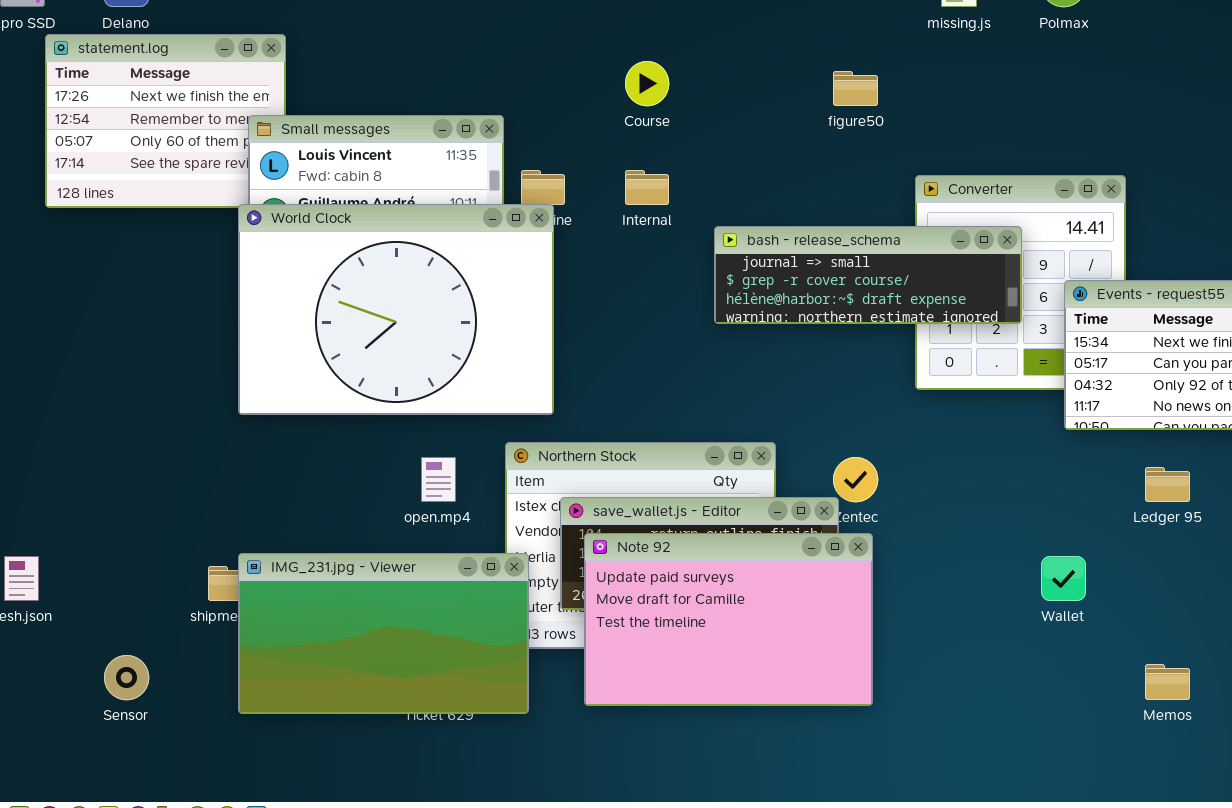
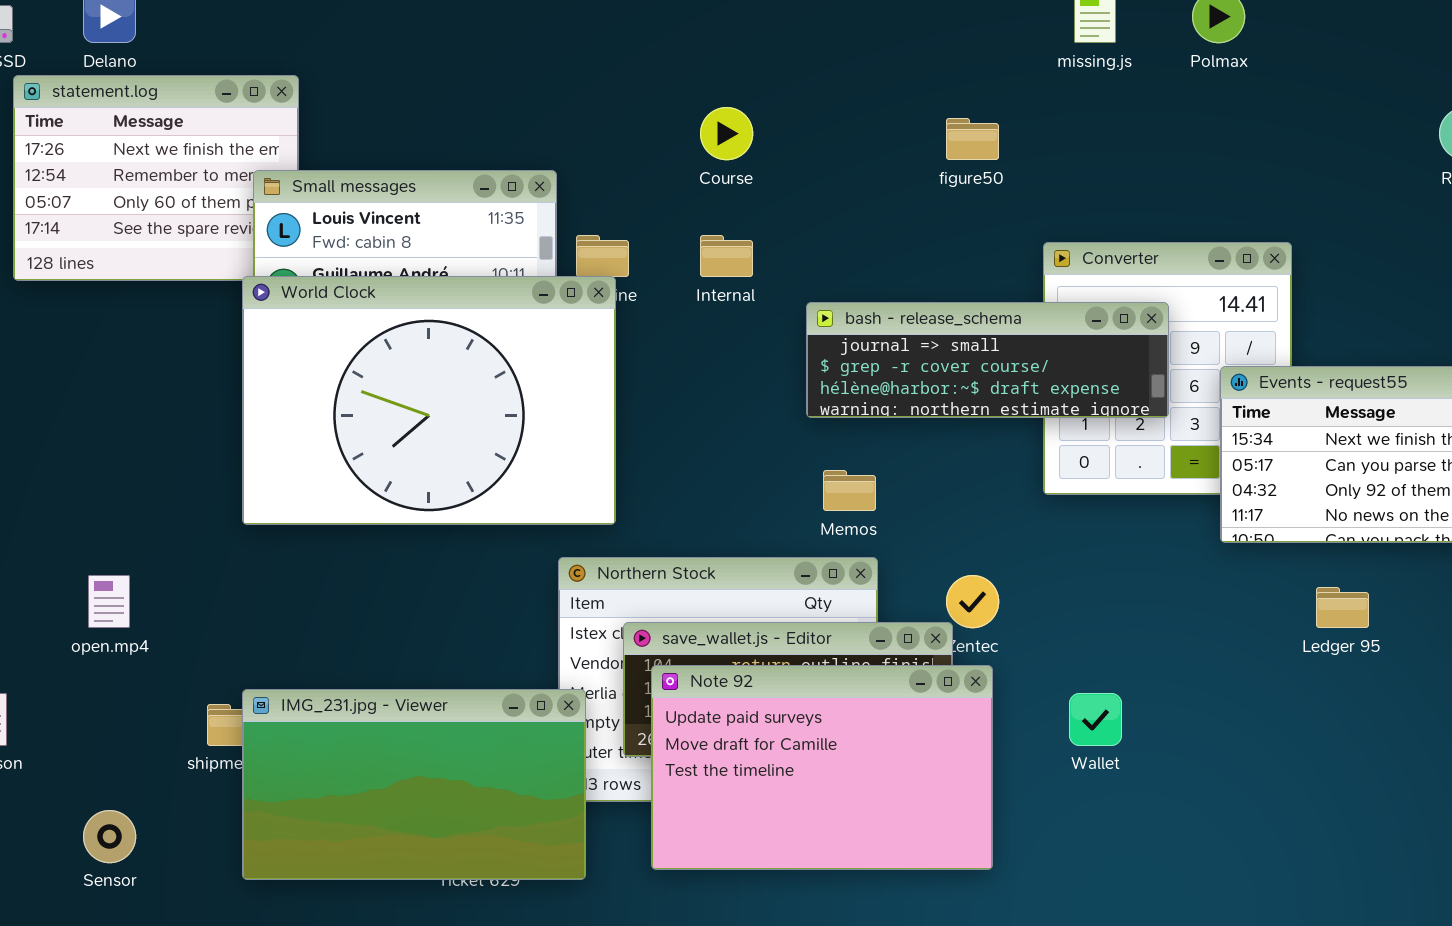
open.mp4: [421,457,456,502] -> [88,575,130,628], moved
Wallet: [1041,556,1086,601] -> [1069,693,1122,746], moved
Memos: [1145,664,1190,700] -> [823,470,876,511], moved

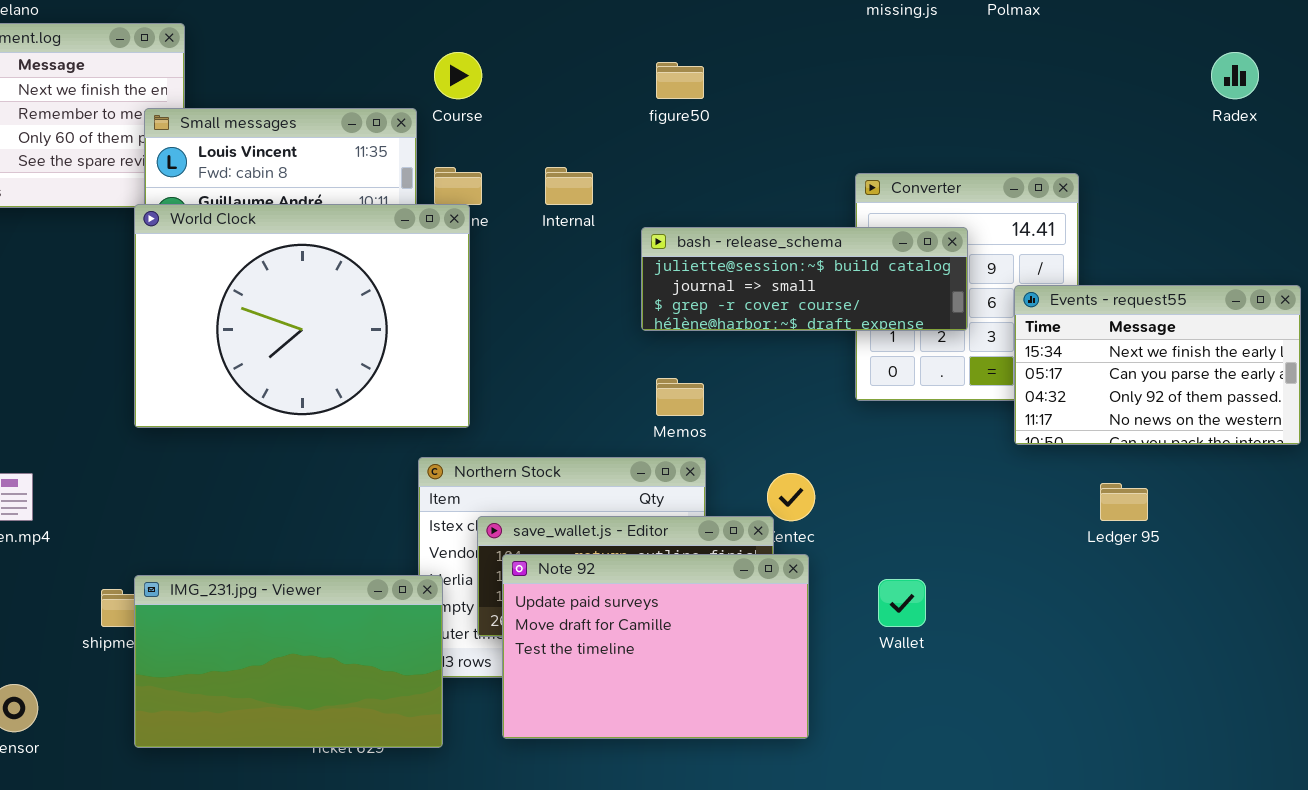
Course: [700,107,753,160] -> [434,52,482,99], moved
figure50: [946,118,999,160] -> [656,62,704,99], moved
bash - release_schema: [806,302,1169,418] -> [641,227,968,331], scrolled up 1 row

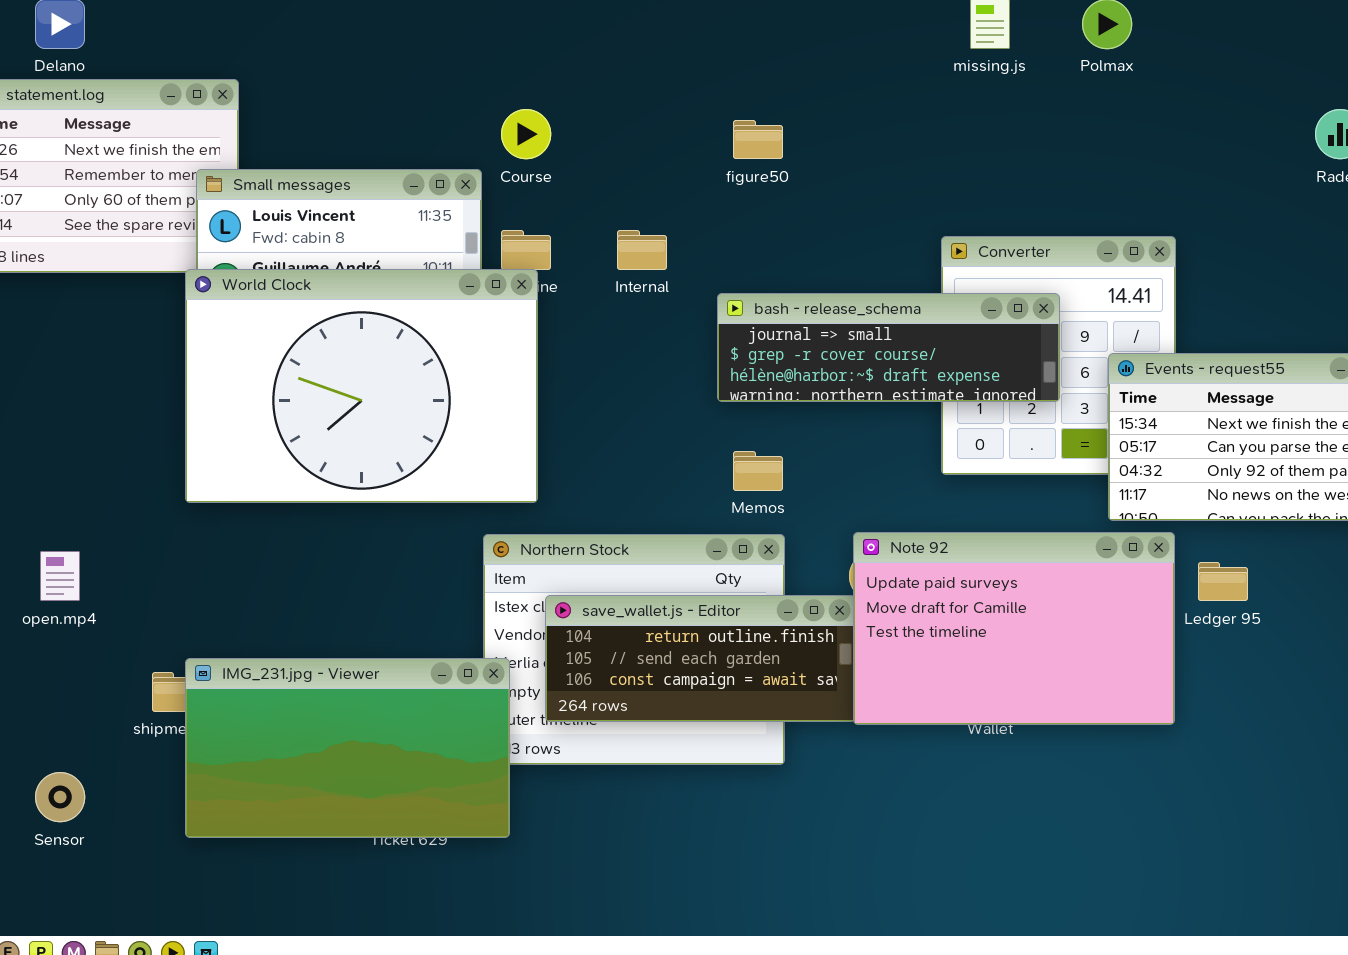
bash - release_schema: [641,227,968,331] -> [717,293,1060,402], scrolled down 1 row
Note 92: [502,554,809,739] -> [853,532,1175,725], moved

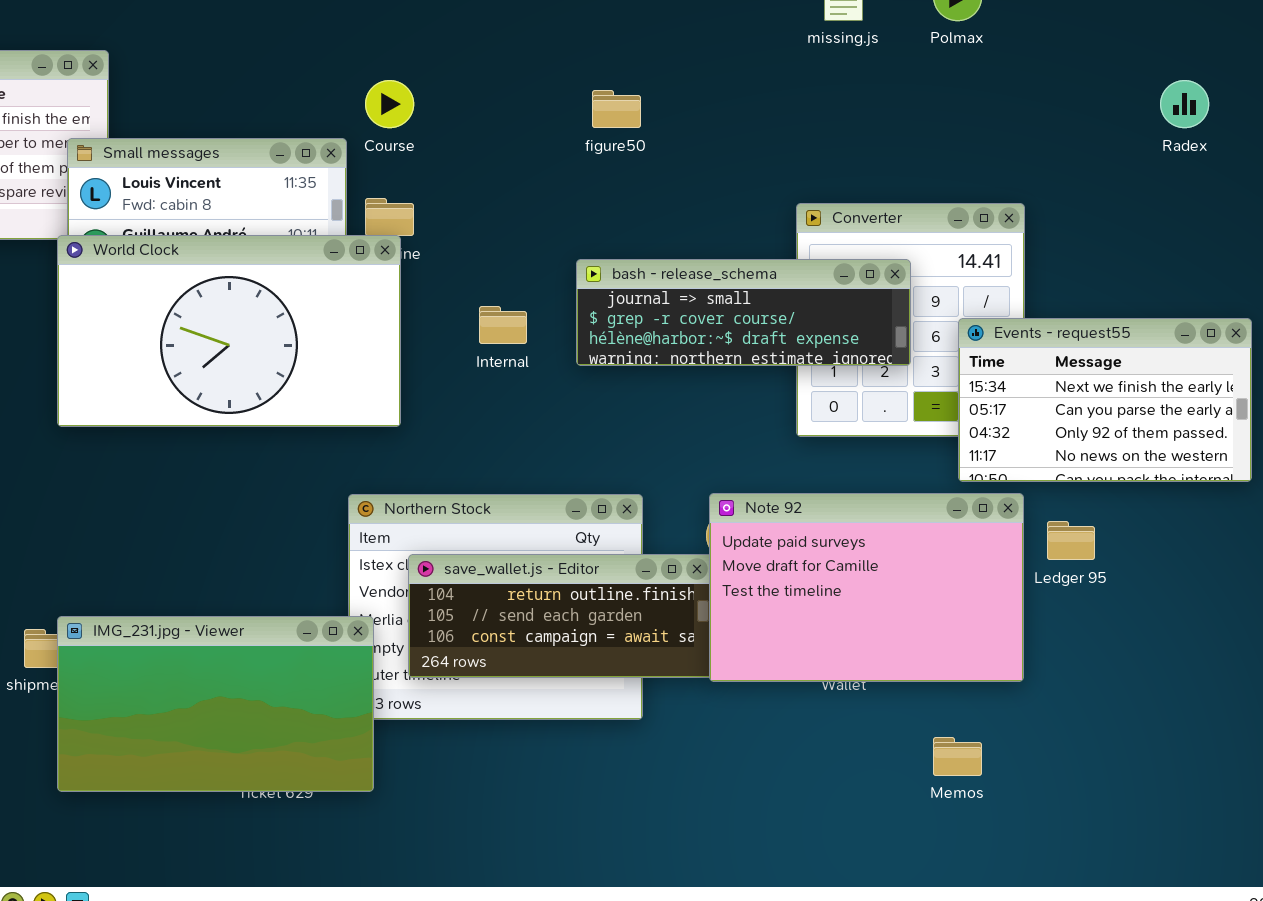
Internal: [617,230,667,270] -> [479,306,527,344], moved
World Clock: [185,269,538,503] -> [57,235,401,427], resized
Memos: [733,451,783,491] -> [933,737,982,776], moved

